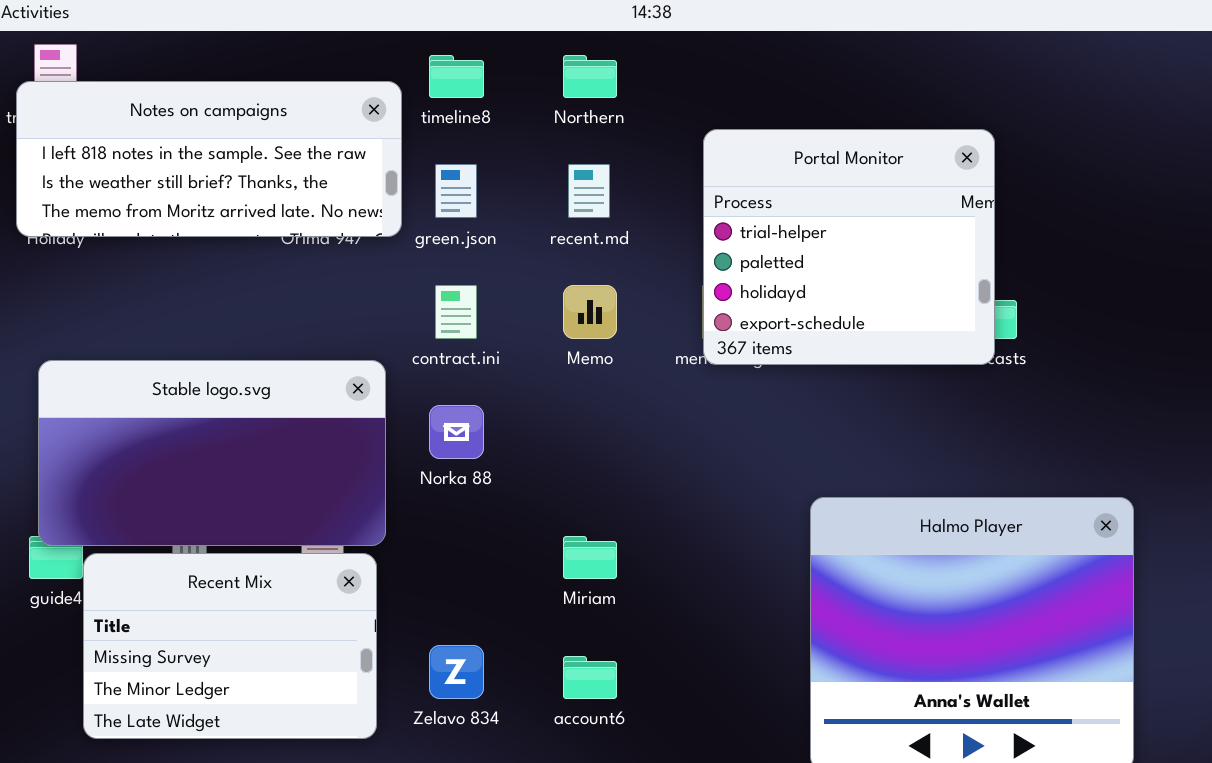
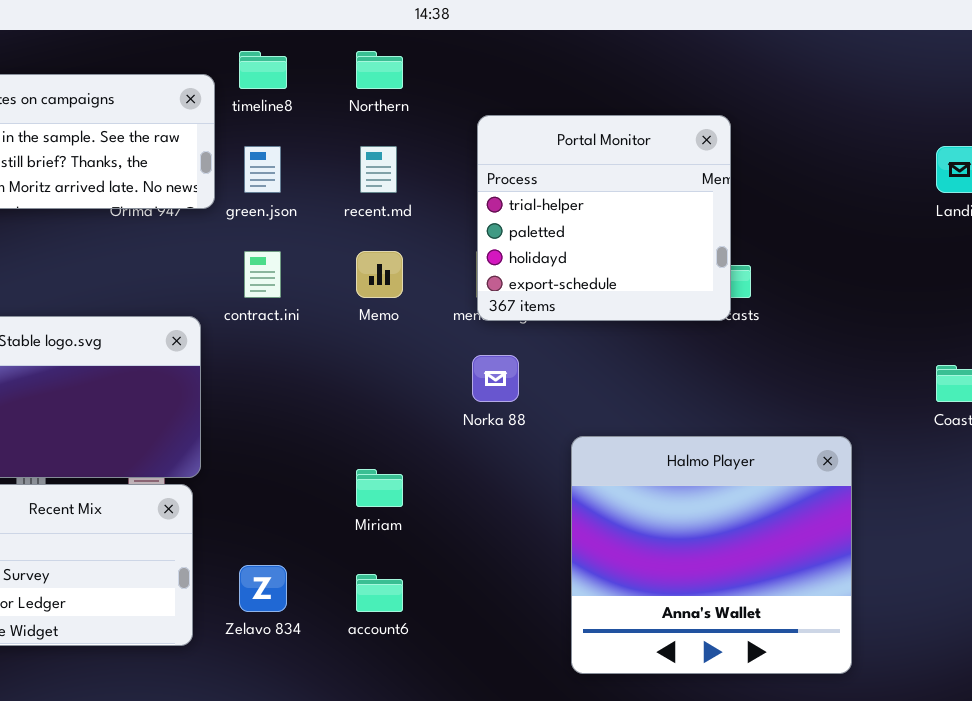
Norka 88: [429,405,484,459] -> [472,355,519,402], moved

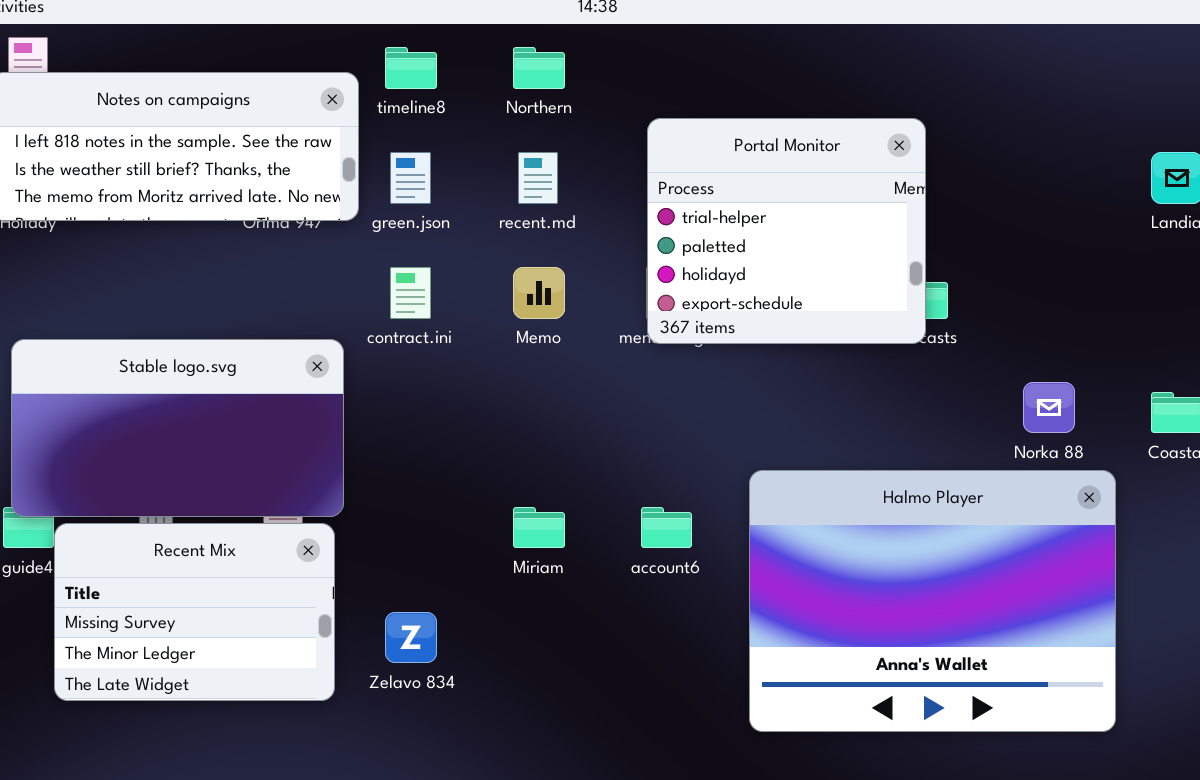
Norka 88: [472,355,519,402] -> [1023,382,1075,433], moved
Halmo Player: [571,436,852,674] -> [749,470,1116,732], resized
account6: [356,574,403,612] -> [641,507,692,548], moved

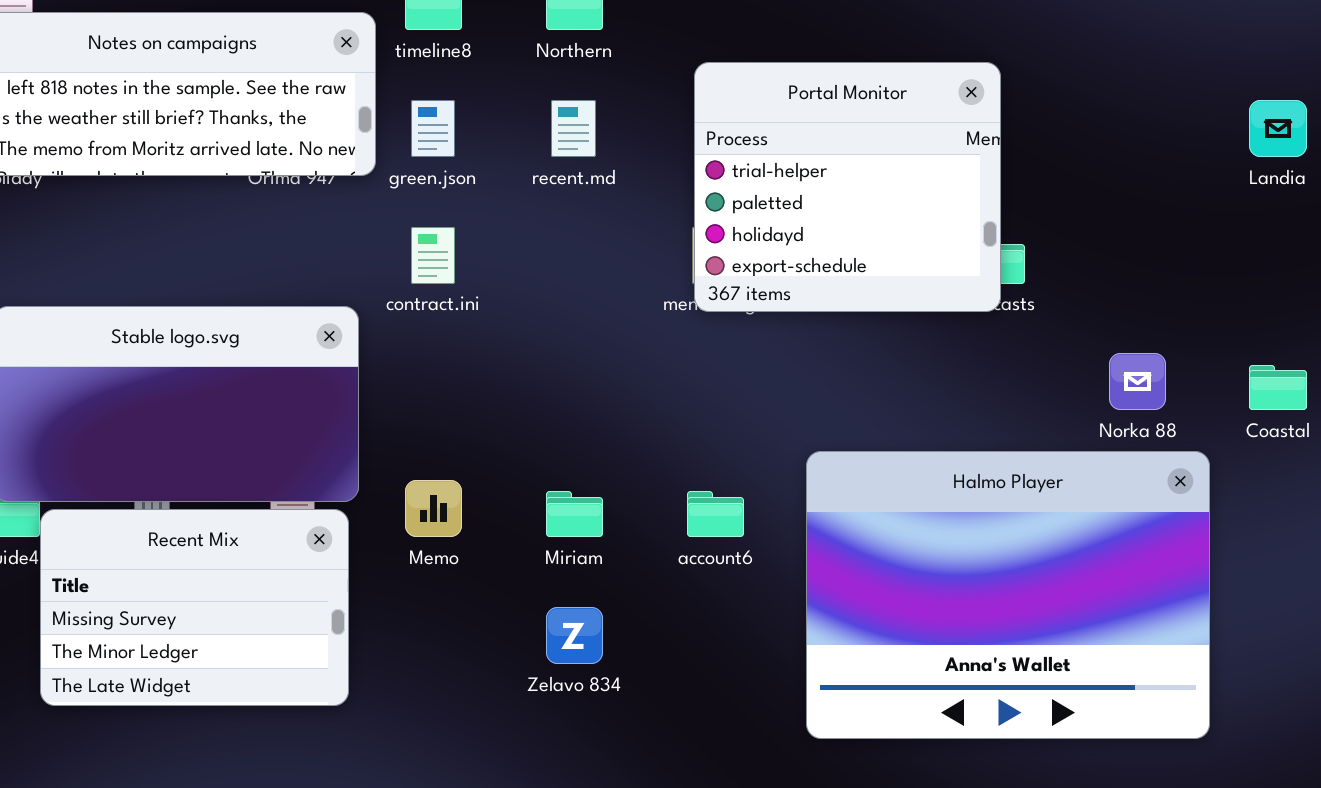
Memo: [513,267,565,319] -> [405,480,462,537], moved
Zelavo 834: [385,612,437,663] -> [546,607,603,664], moved

